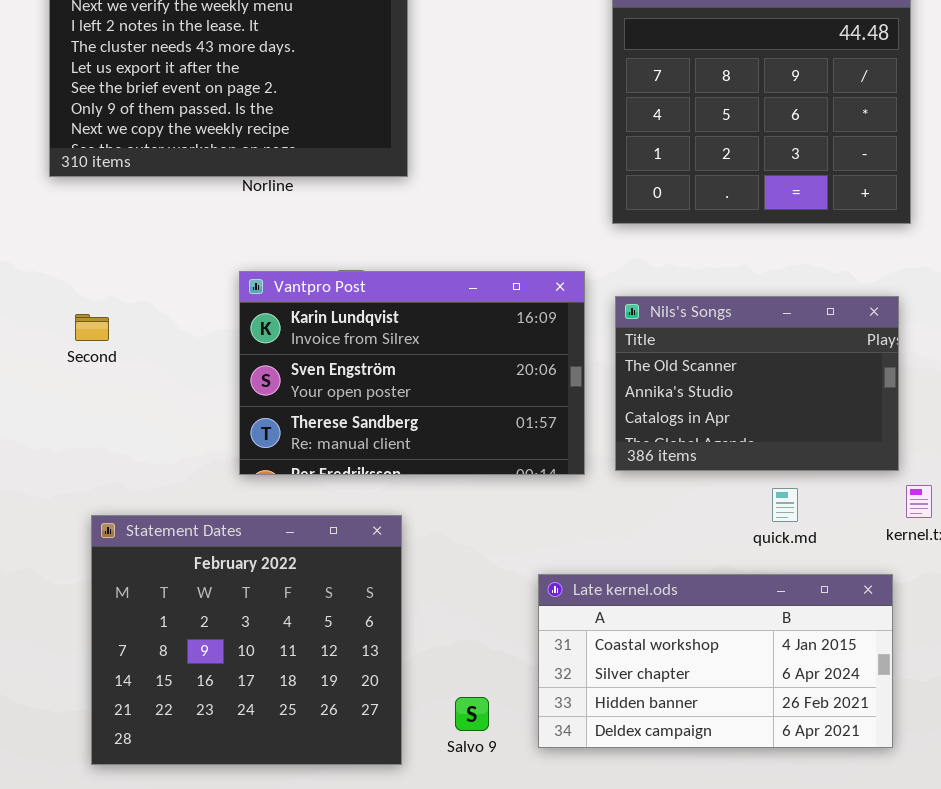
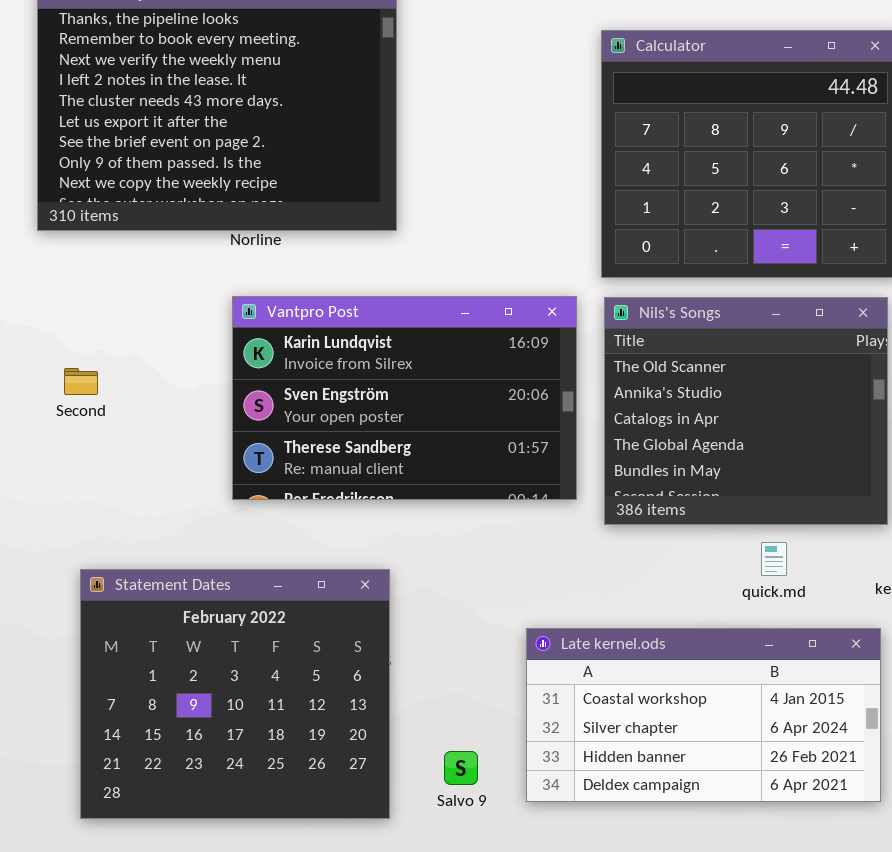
Vantpro Post: [239,271,585,475] -> [232,296,577,500], moved
Nils's Songs: [615,296,899,471] -> [604,297,888,525], resized

